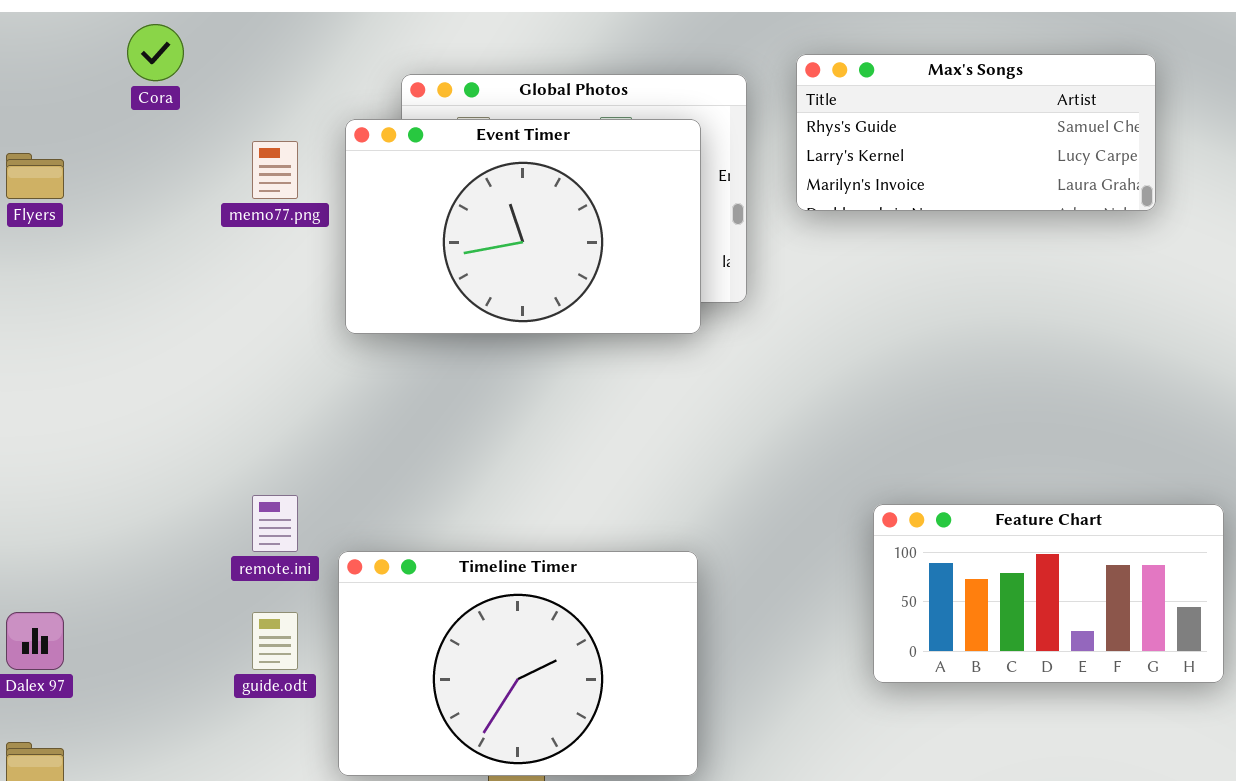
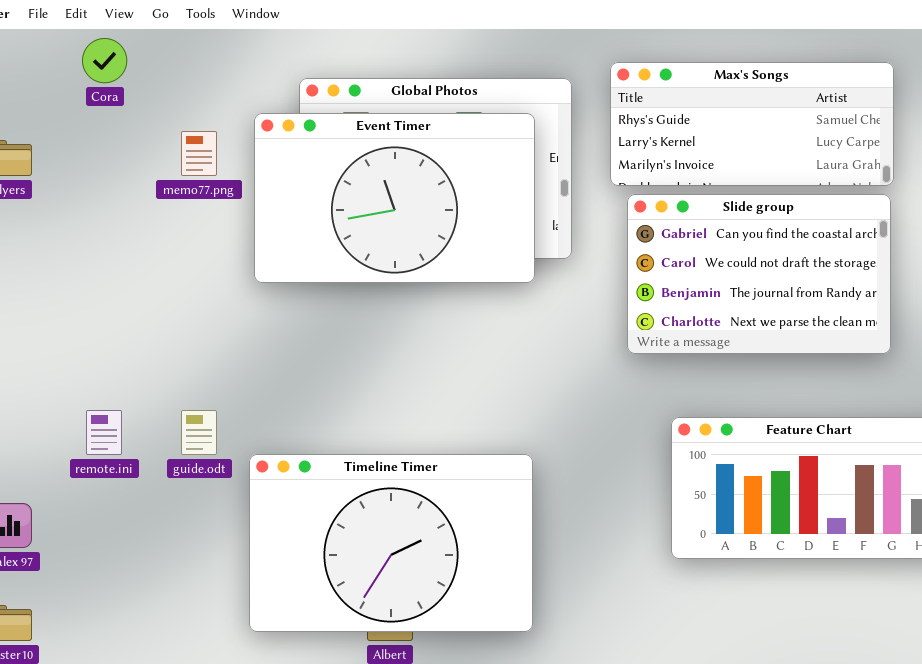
Slide group: none -> [627,194,891,354], opened
remote.ini: [252,495,298,552] -> [86,410,122,455], moved
guide.odt: [252,612,298,670] -> [181,410,217,455], moved

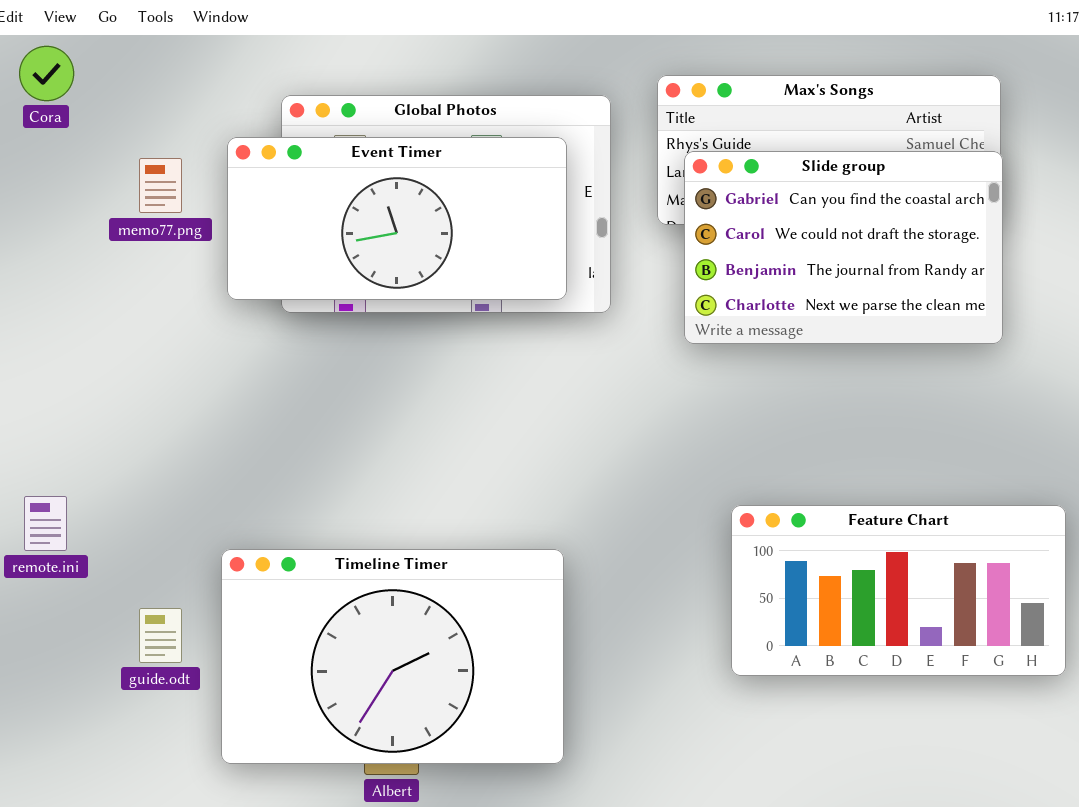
Event Timer: [254,113,535,283] -> [227,137,567,300], resized
Slide group: [627,194,891,354] -> [684,151,1003,344], moved
guide.odt: [181,410,217,455] -> [139,608,182,663], moved

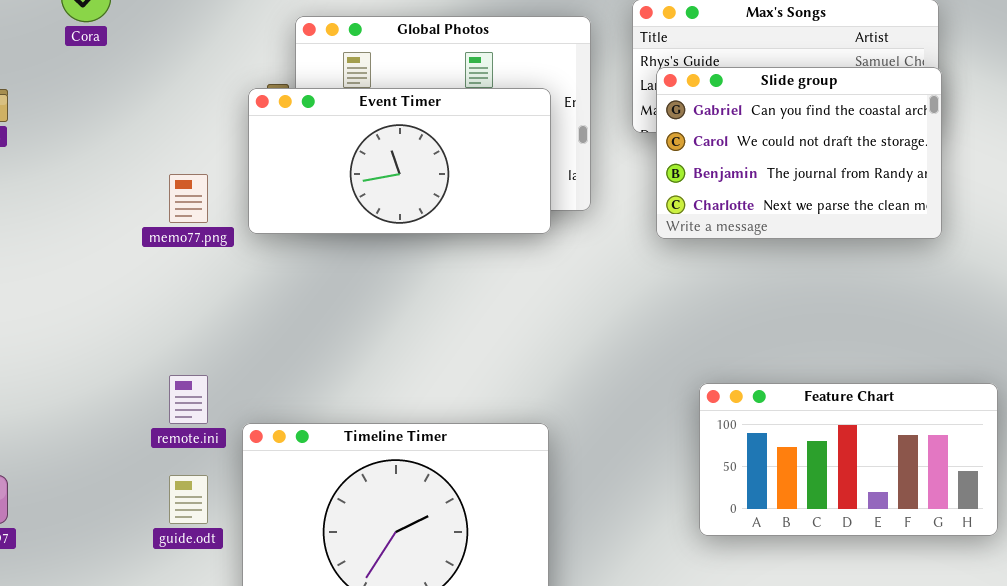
Event Timer: [227,137,567,300] -> [248,88,551,234], moved
memo77.png: [139,158,182,213] -> [169,174,208,223], moved
remote.ini: [24,496,67,551] -> [169,375,208,424], moved

